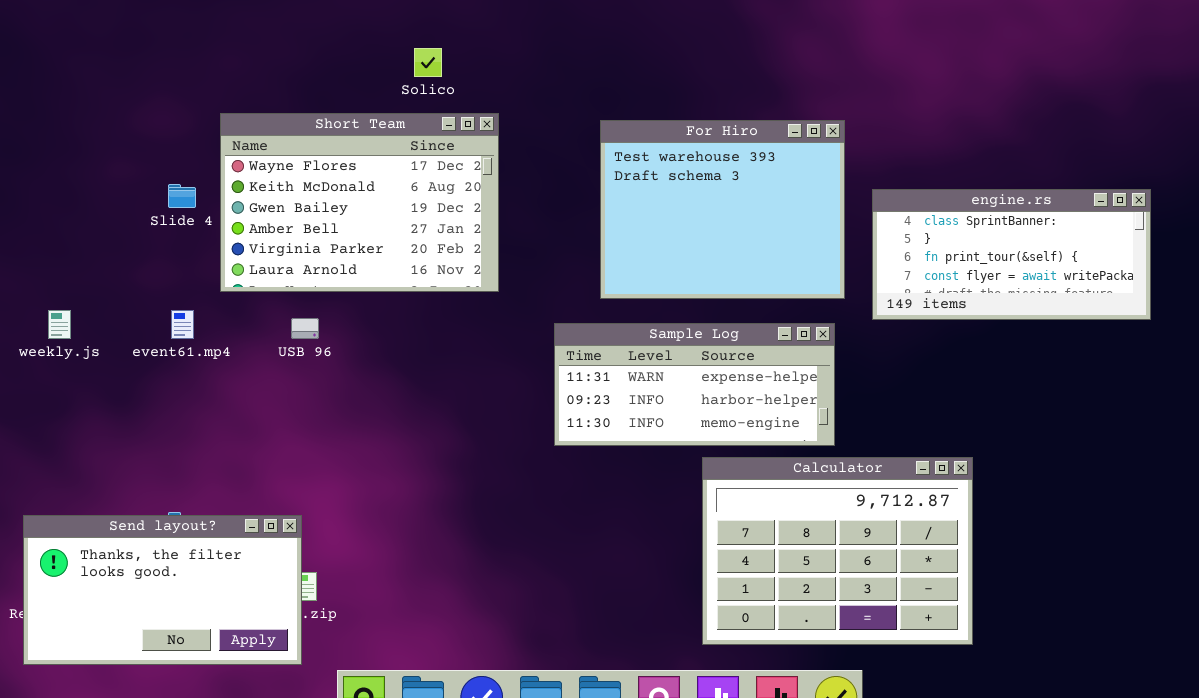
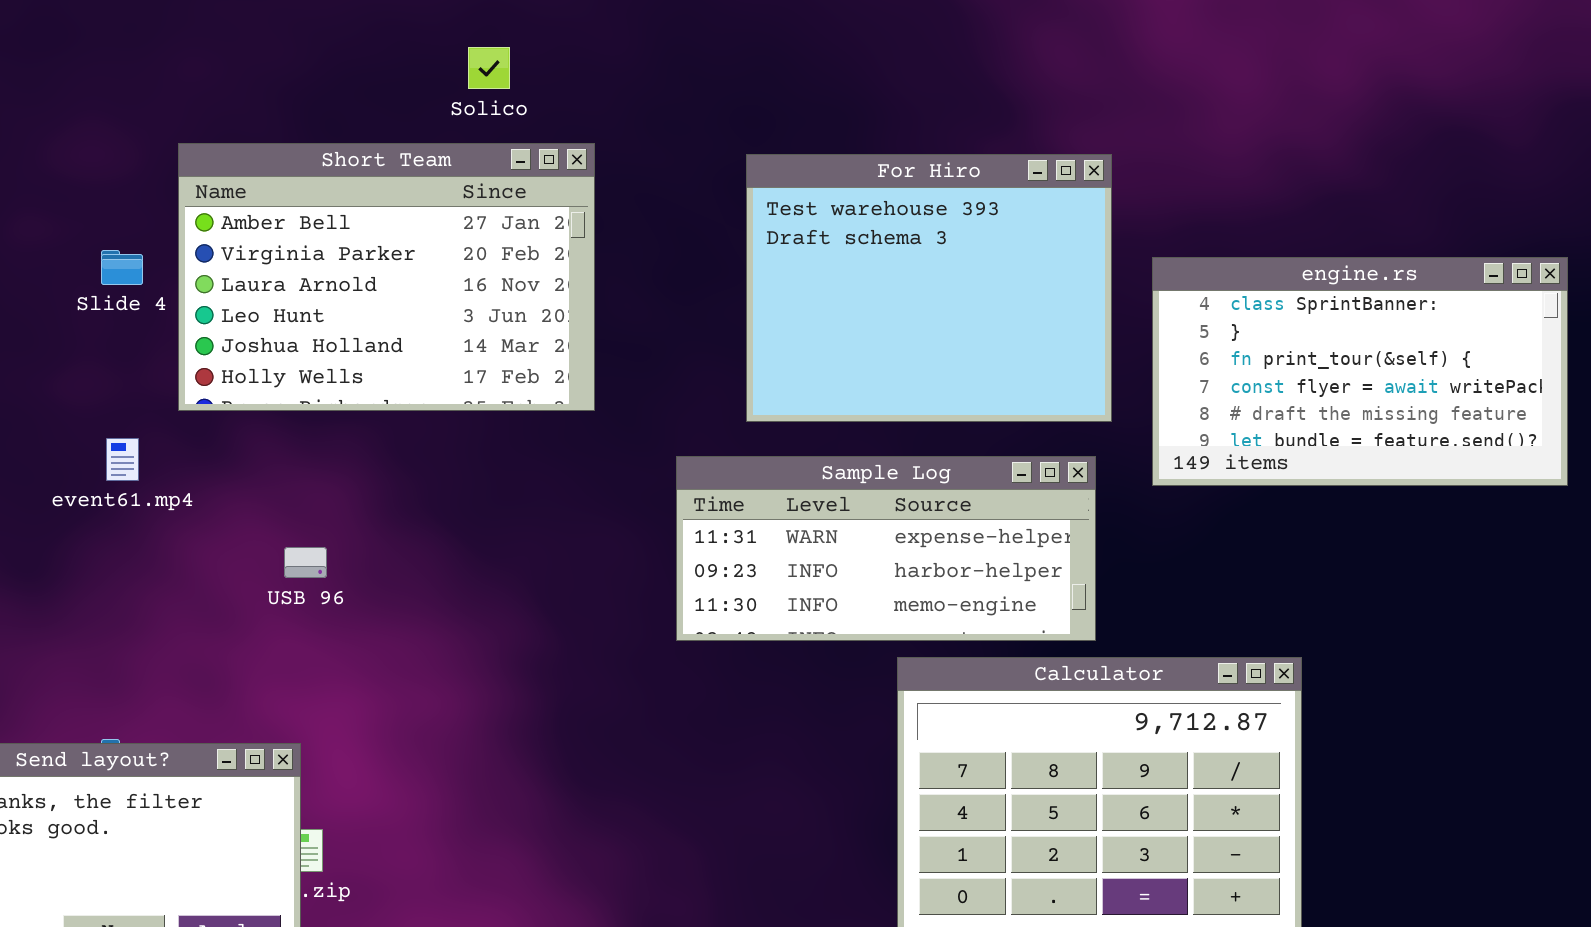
Short Team: [220,113,499,292] -> [178,143,595,411], scrolled down 3 rows
engine.rs: [872,189,1151,320] -> [1152,257,1568,486], resized
USB 96: [291,318,319,339] -> [284,547,327,578], moved

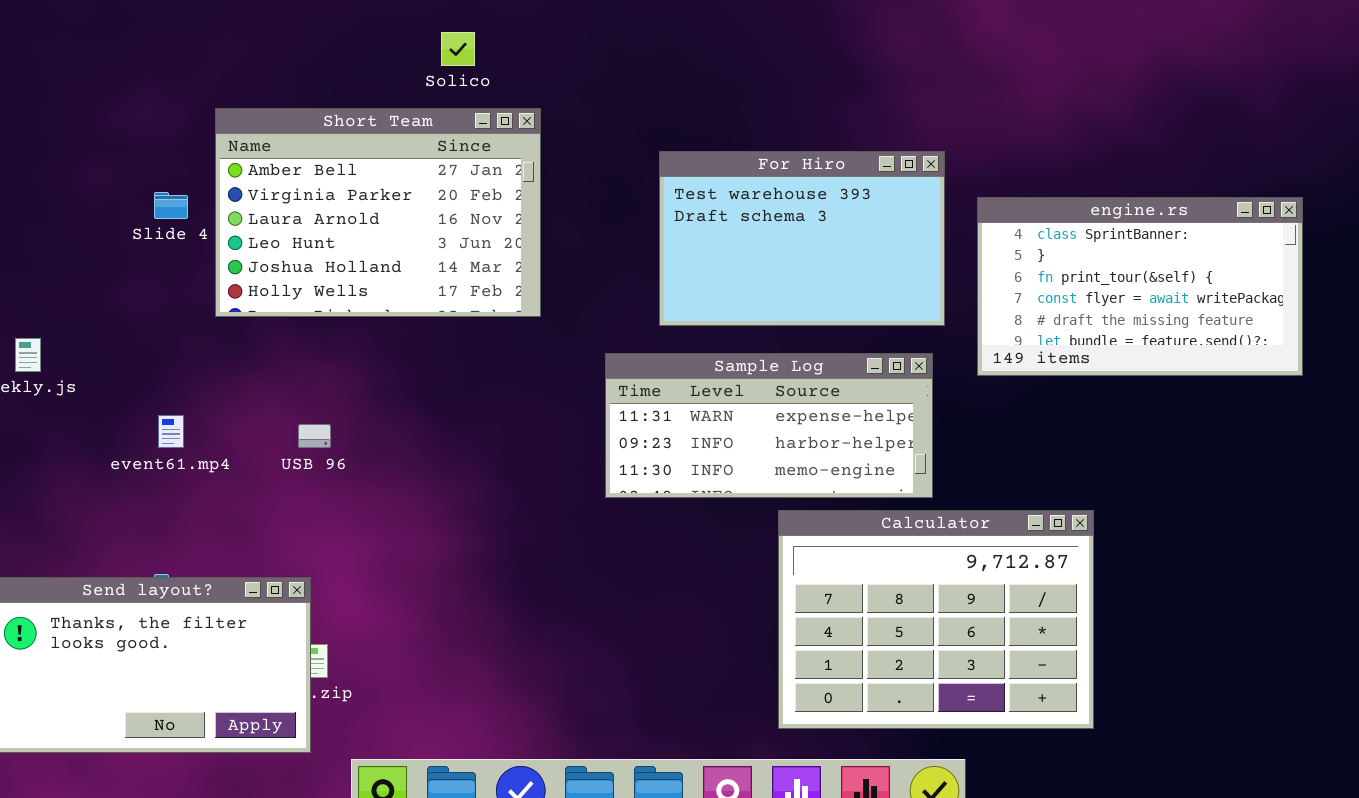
For Hiro: [746,154,1112,422] -> [659,151,945,326], resized
event61.mp4: [106,438,139,481] -> [158,415,184,448], moved

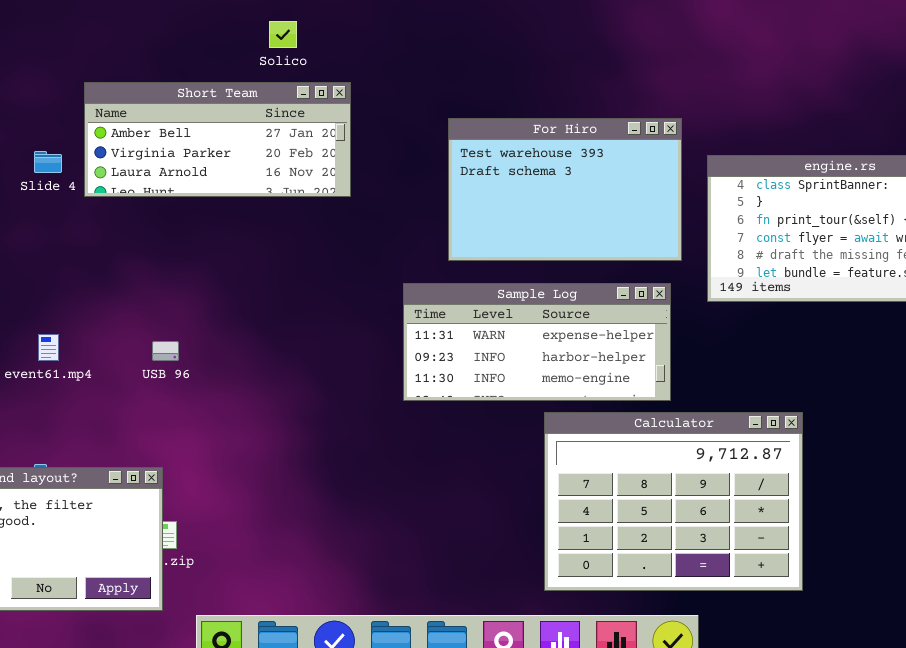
Short Team: [215,108,541,317] -> [84,82,351,197], resized

